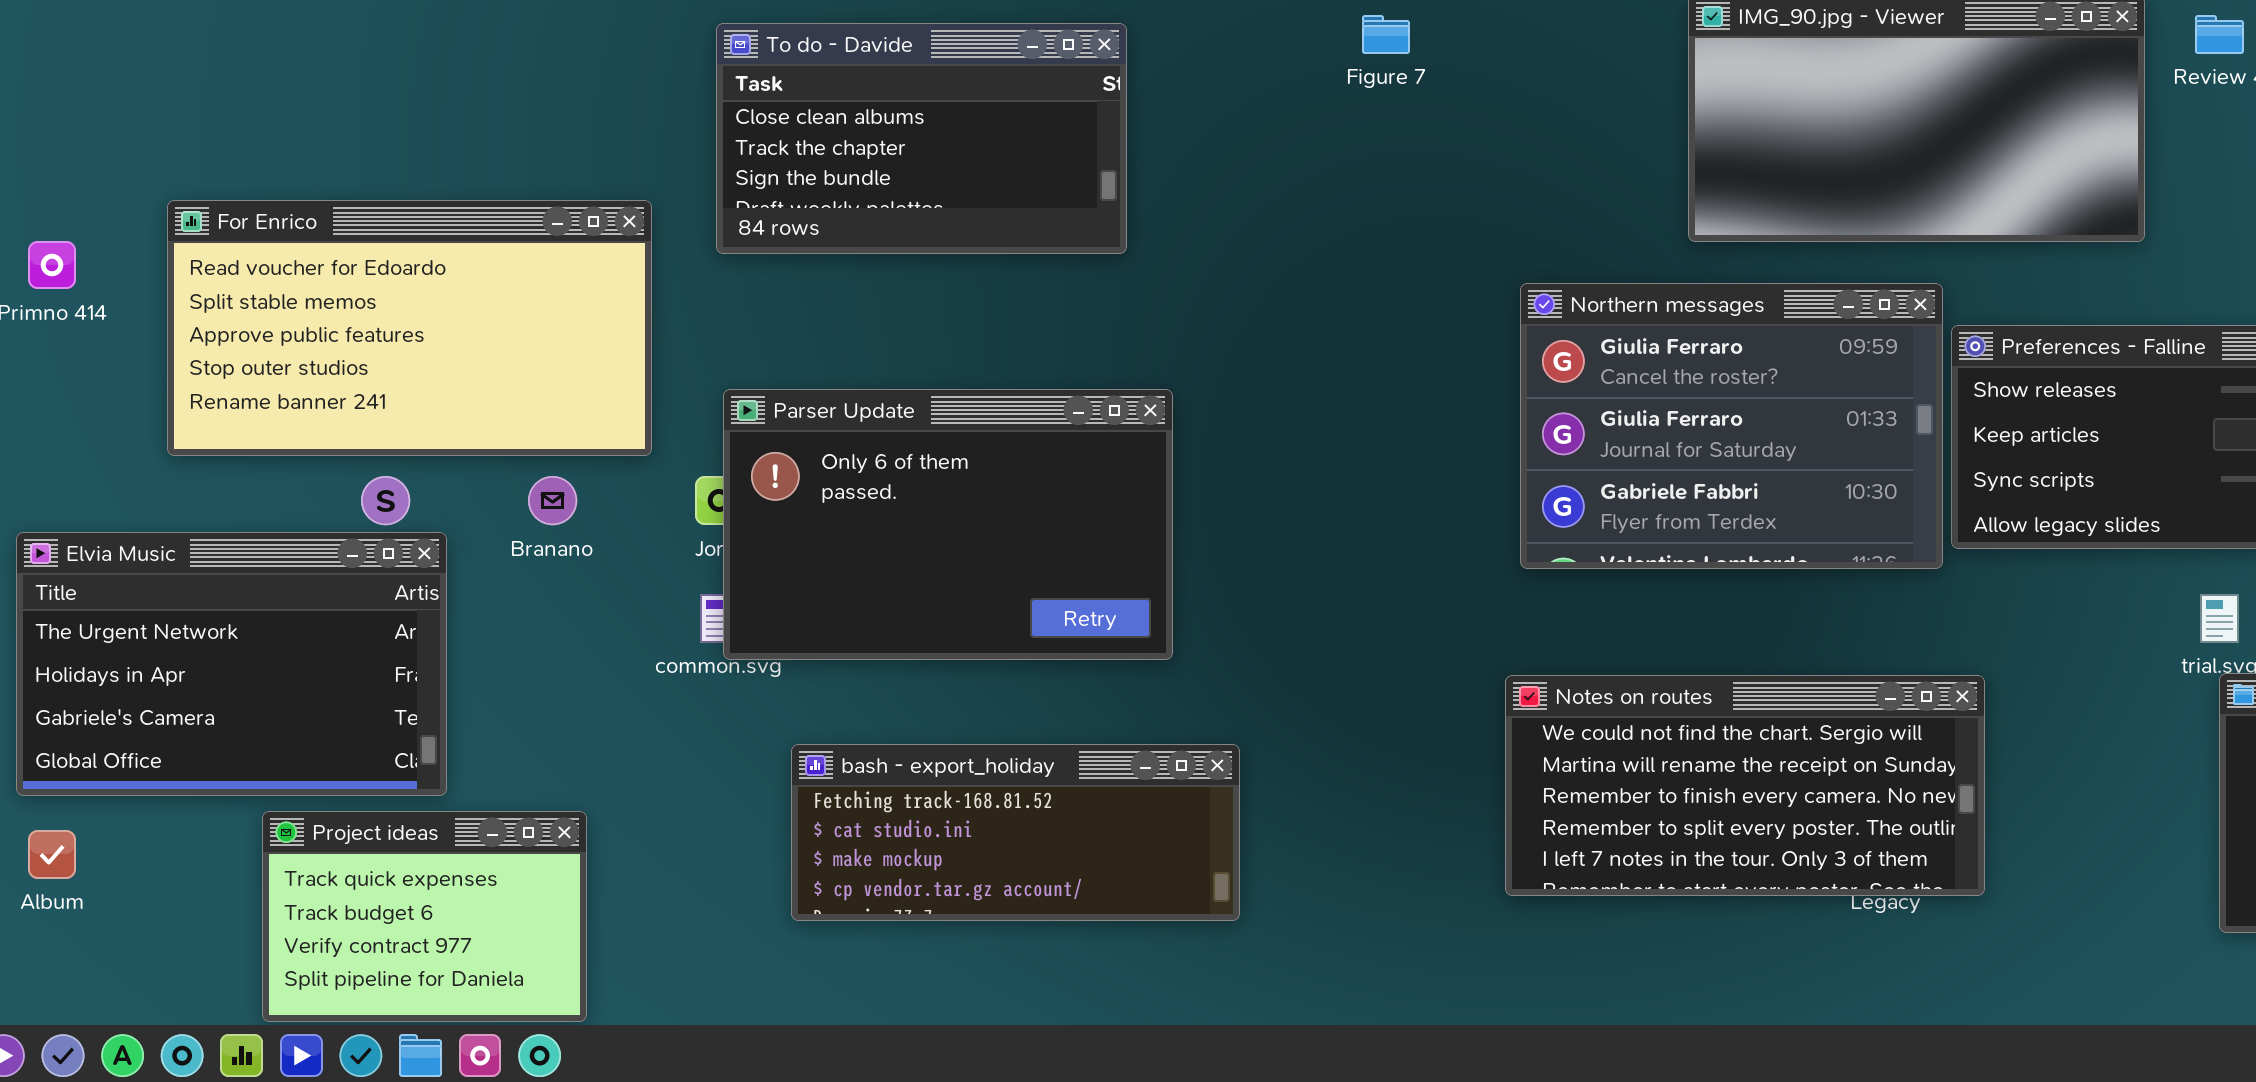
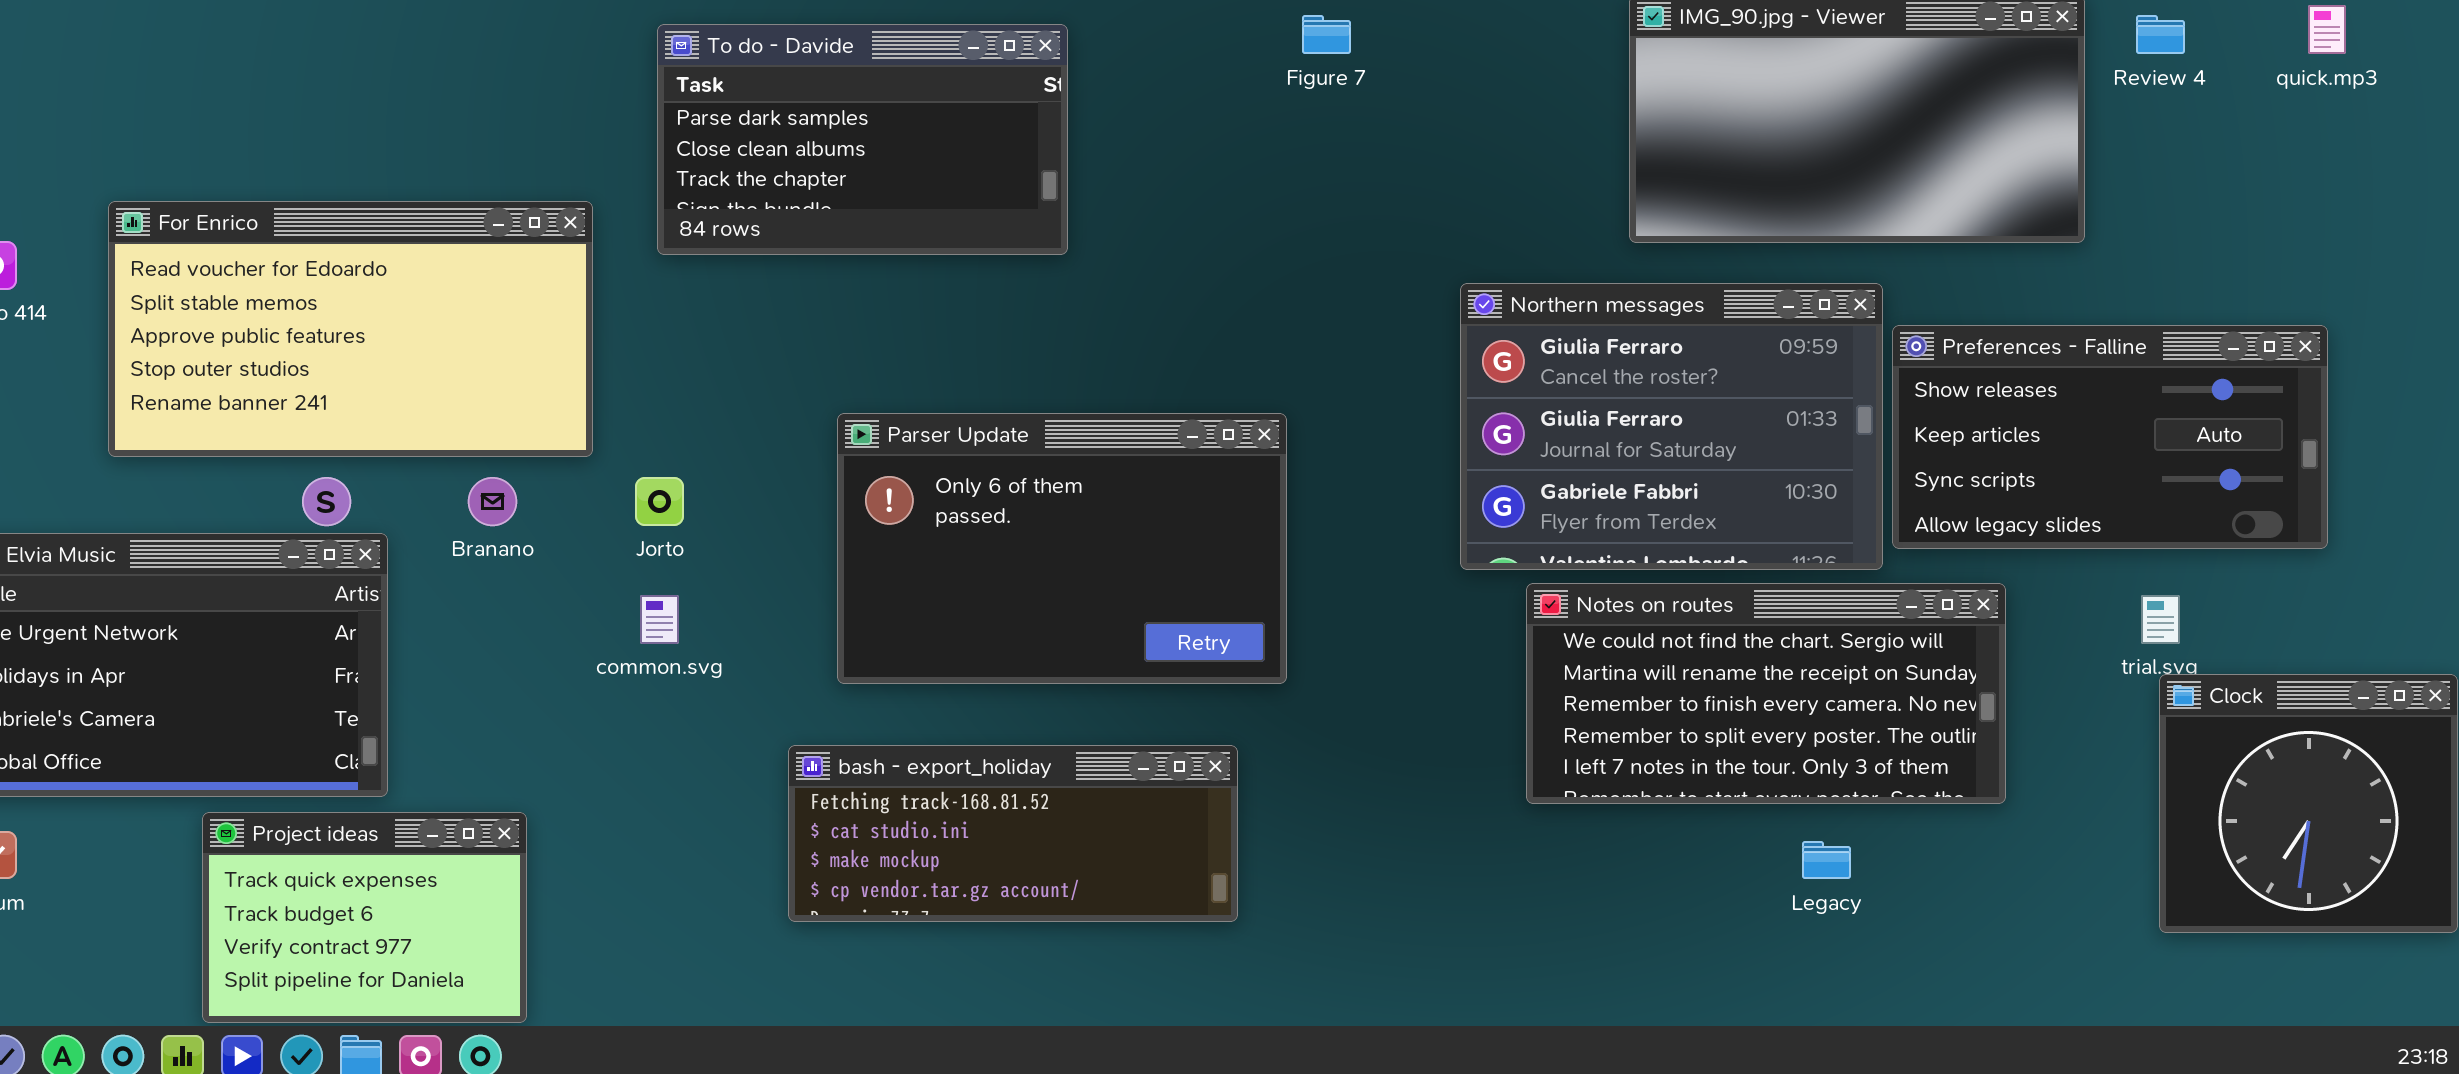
To do - Davide: [716,23,1127,254] -> [657,24,1068,255], scrolled up 1 row
Parser Update: [723,389,1173,660] -> [837,413,1287,684], moved
Notes on routes: [1505,675,1985,896] -> [1526,583,2006,804], moved
bash - export_holiday: [791,744,1240,921] -> [788,745,1238,922], moved

